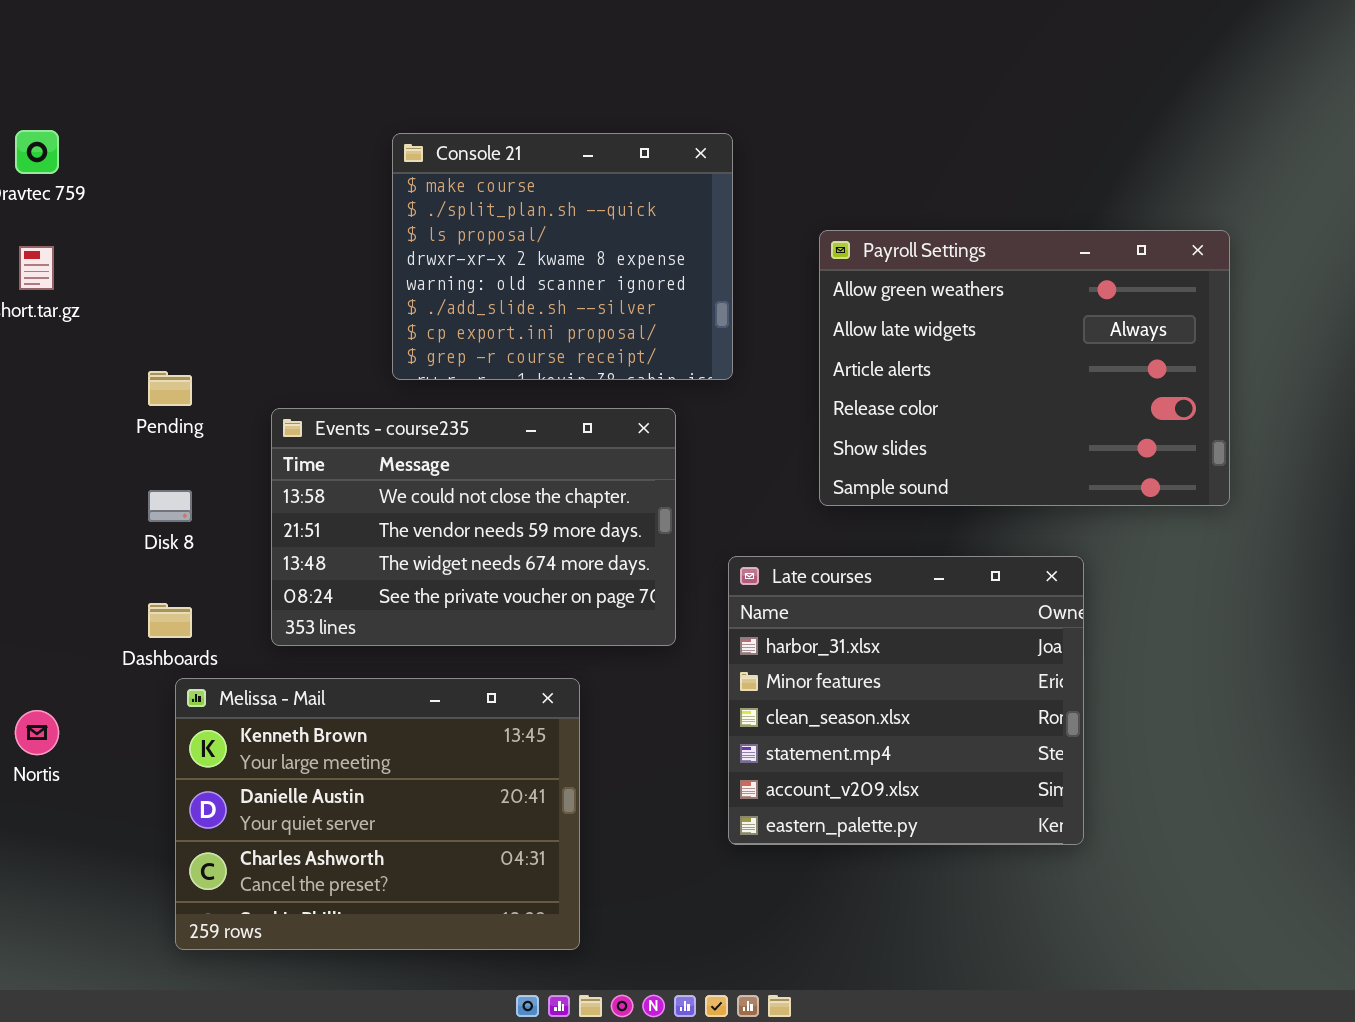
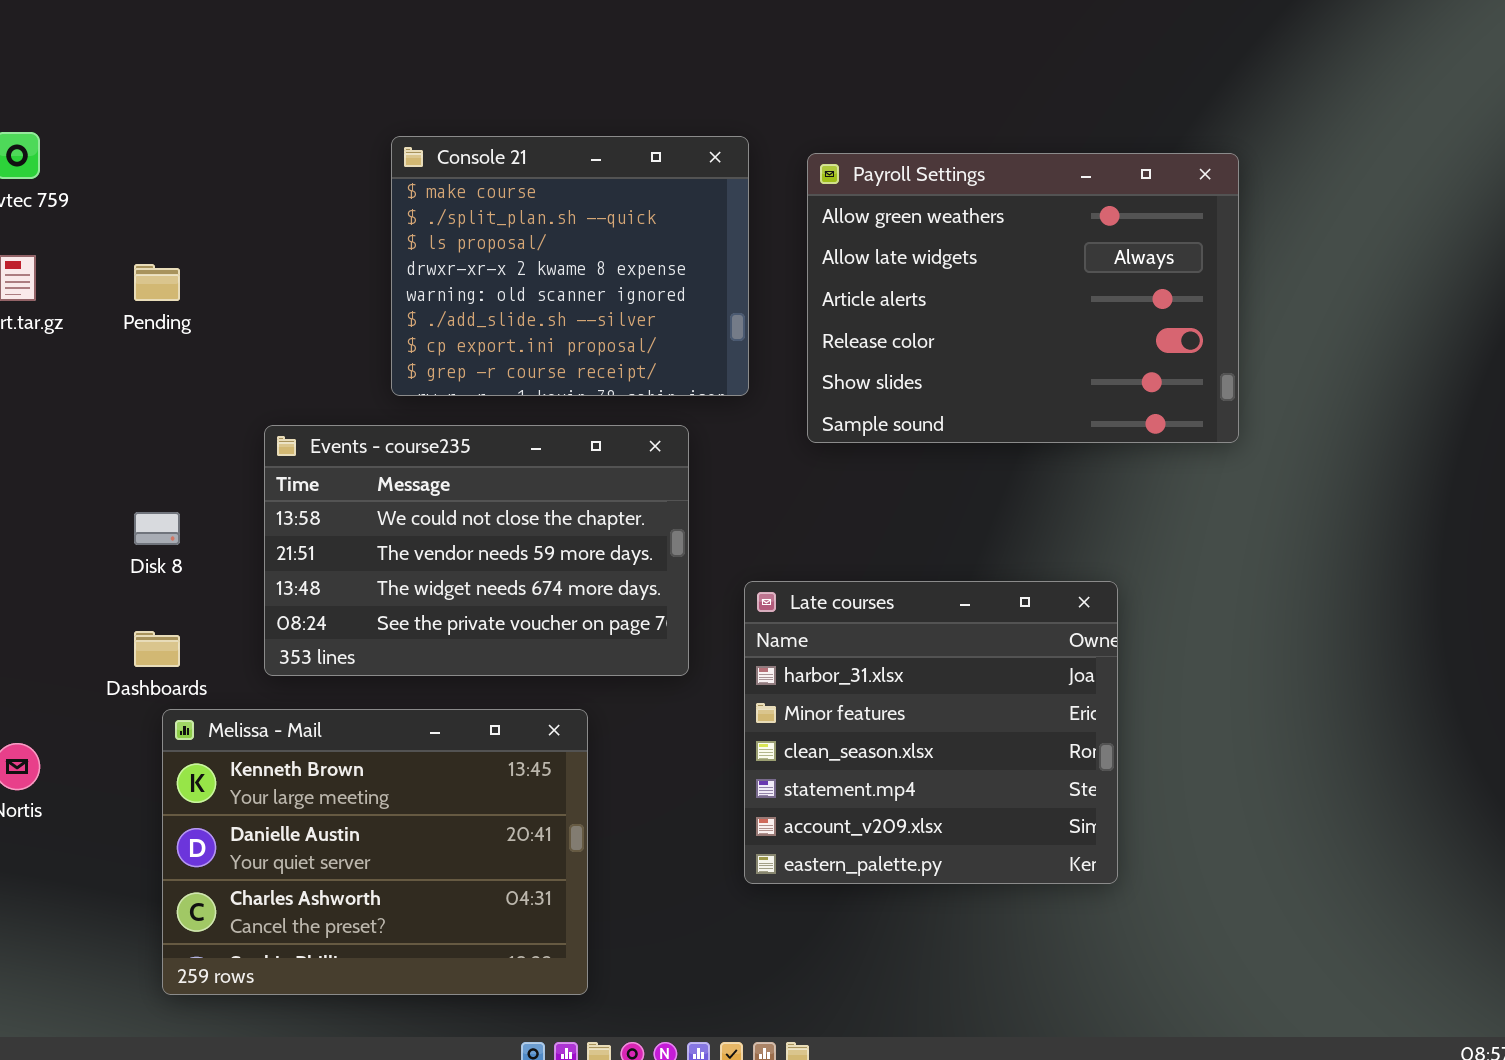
Payroll Settings: [819,230,1230,506] -> [807,153,1239,443], moved
Pending: [148,371,192,406] -> [134,264,180,301], moved

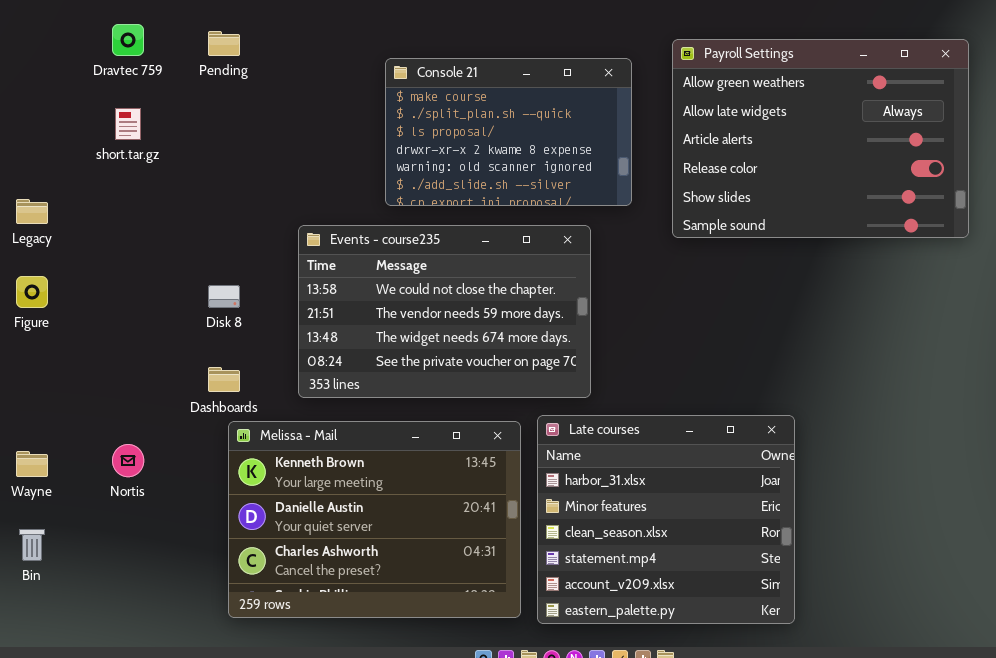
Console 21: [391,136,749,396] -> [385,58,632,206], resized
Pending: [134,264,180,301] -> [208,31,240,56], moved
Late courses: [744,581,1118,884] -> [537,415,795,624], moved

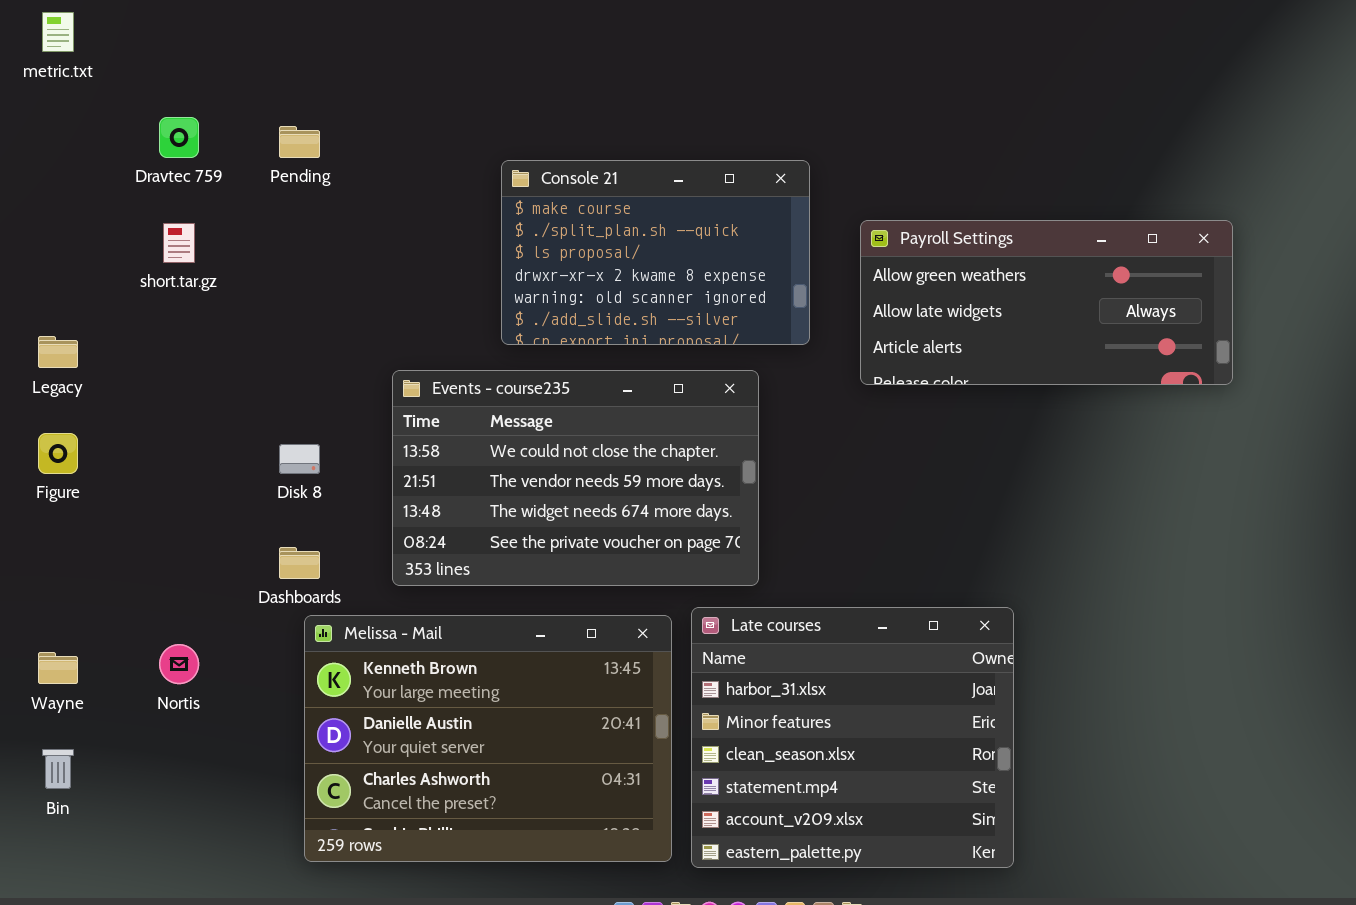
Payroll Settings: [672,39,969,238] -> [860,220,1233,385], resized

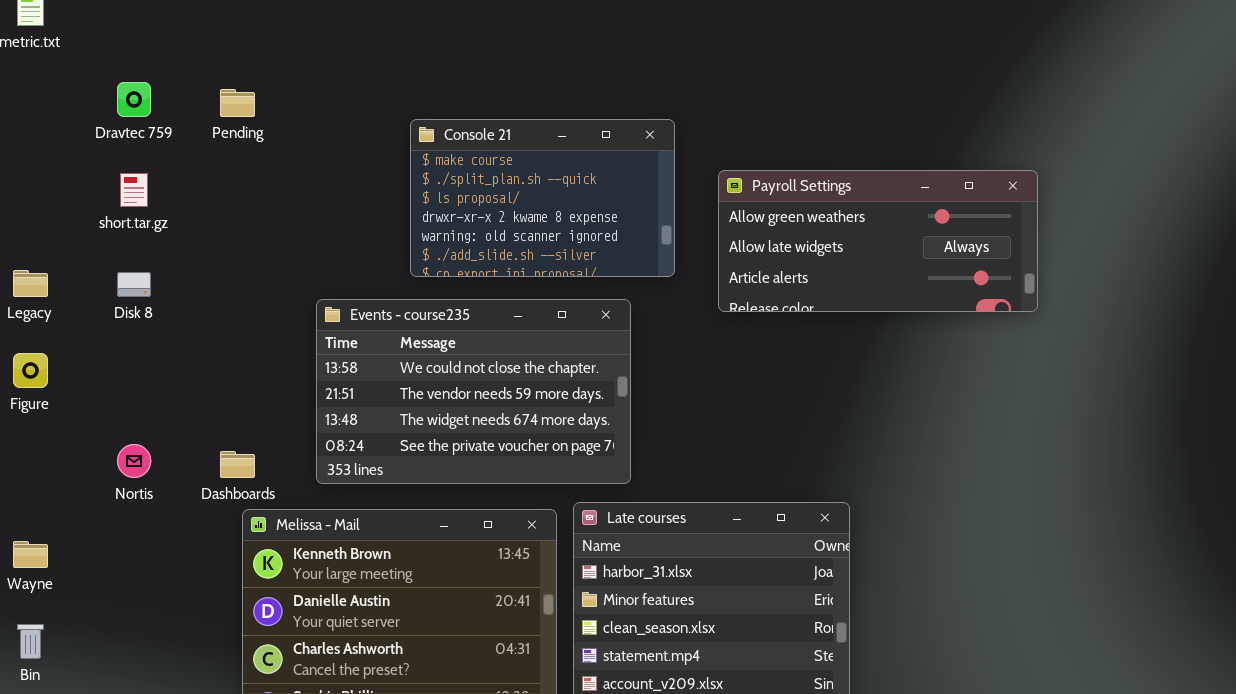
Disk 8: [279,444,320,474] -> [117,272,151,297], moved
Nortis: [159,644,199,684] -> [117,444,151,478], moved

